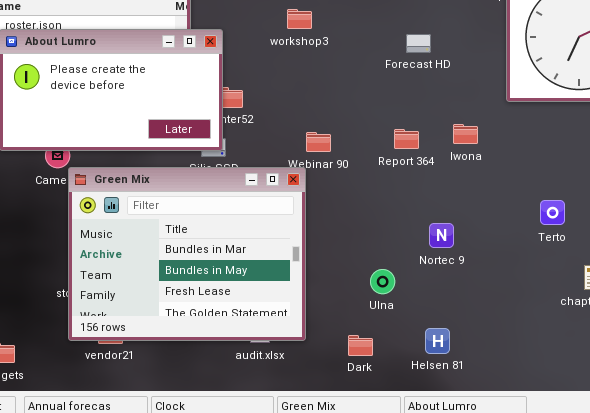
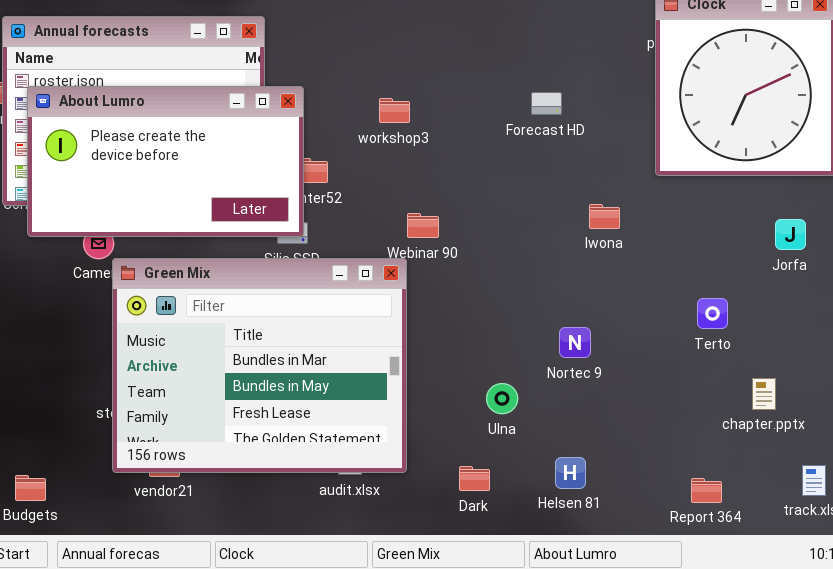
workshop3: [287,9,312,29] -> [379,98,410,123], moved
Report 364: [394,129,419,149] -> [691,478,722,503], moved

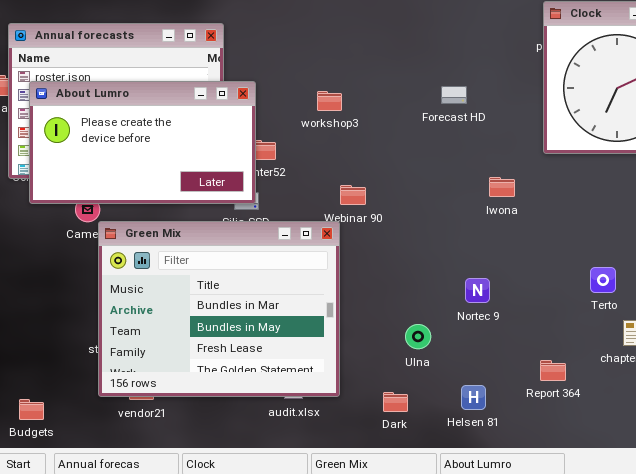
Terto: [697,298,728,329] -> [590,267,616,293], moved
Report 364: [691,478,722,503] -> [540,360,566,381], moved

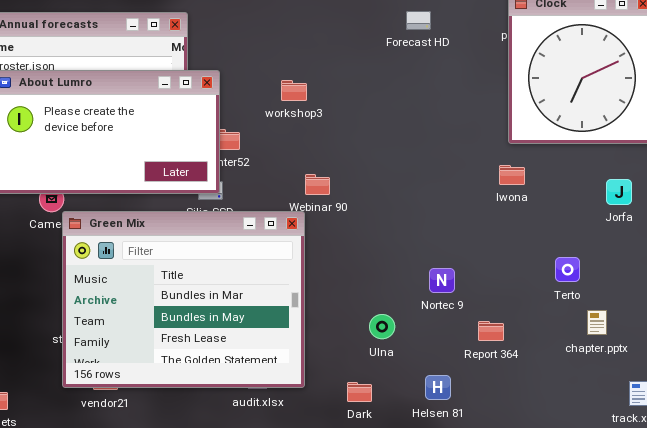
Forecast HD: [441,86,467,104] -> [406,11,431,30], moved
Iwona: [489,177,515,197] -> [499,165,525,185], moved
Report 364: [540,360,566,381] -> [478,321,504,341], moved

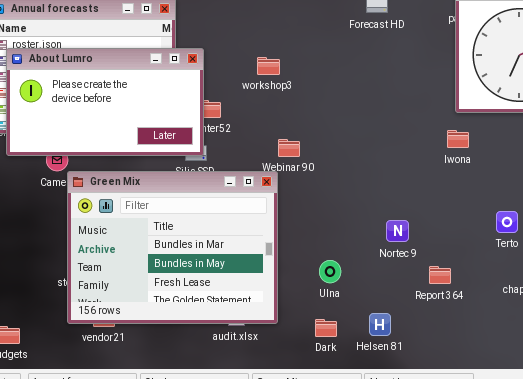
Ulna: [369,314,395,339] -> [319,260,341,283], moved
Helsen 81: [425,375,451,400] -> [369,313,391,336], moved

